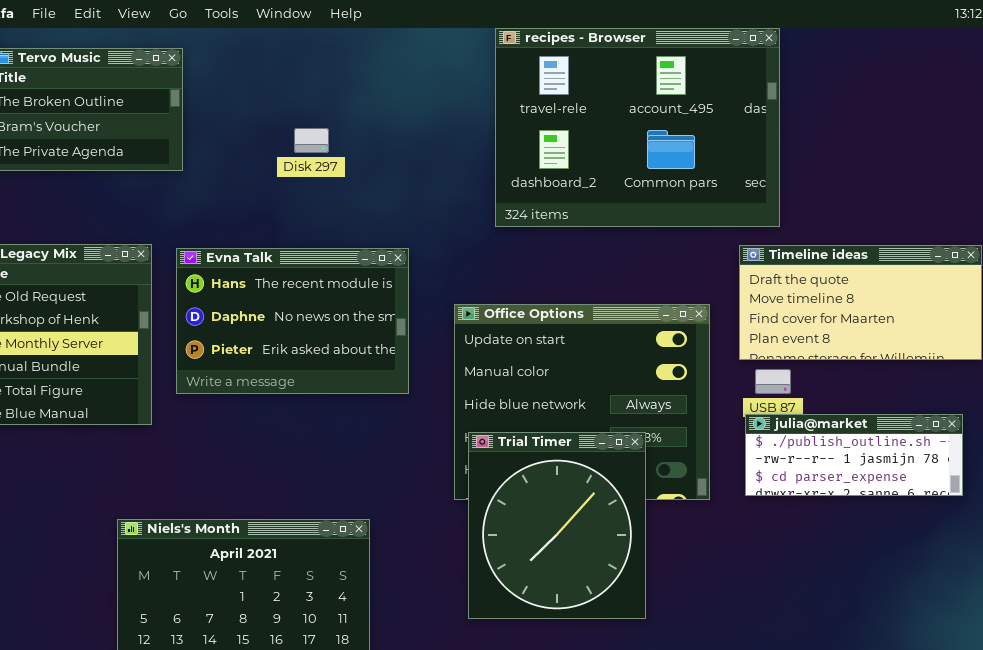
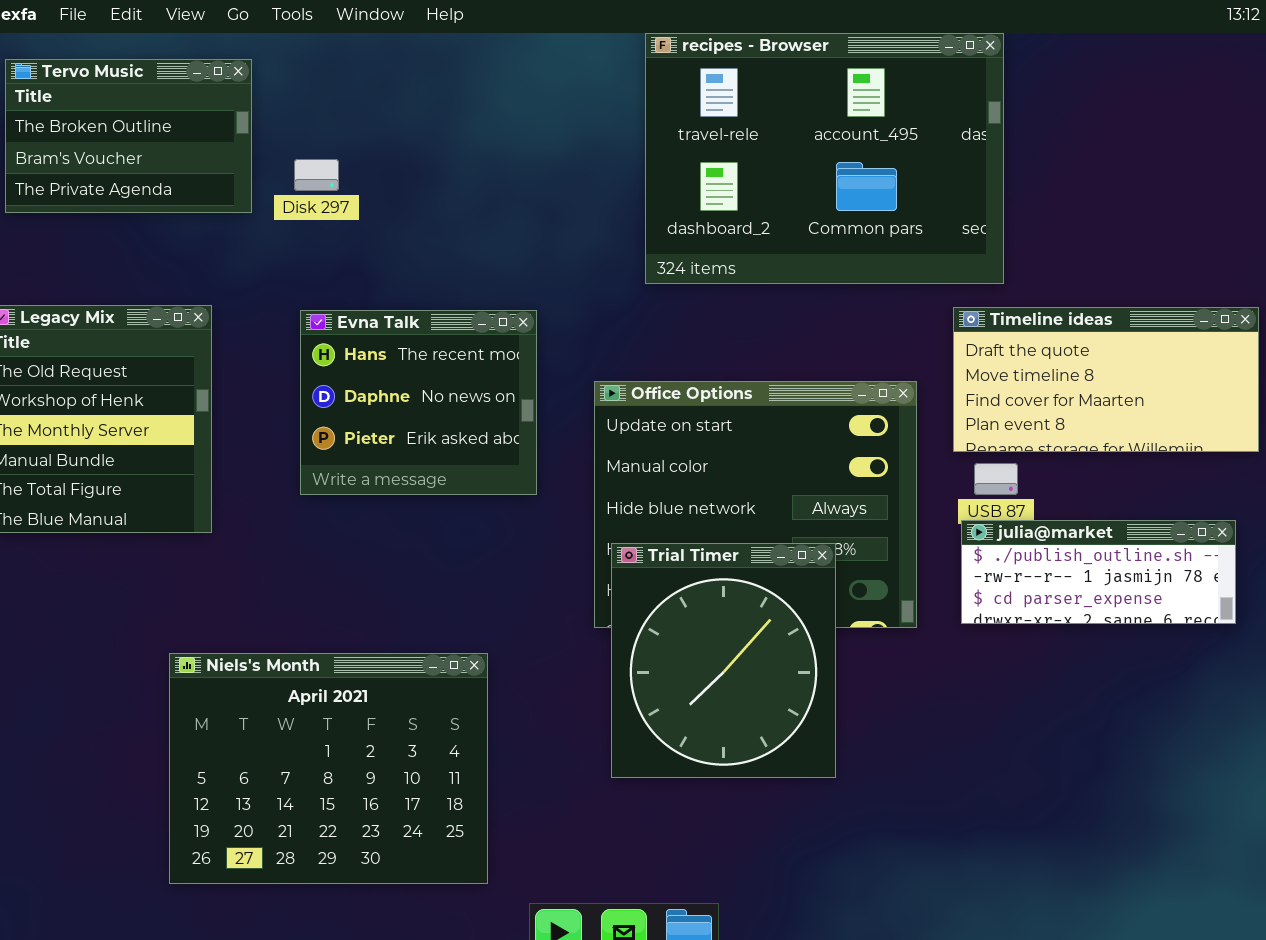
Disk 297: [294,128,329,153] -> [294,159,339,191], moved
Evna Talk: [176,248,409,394] -> [300,310,537,495], resized

